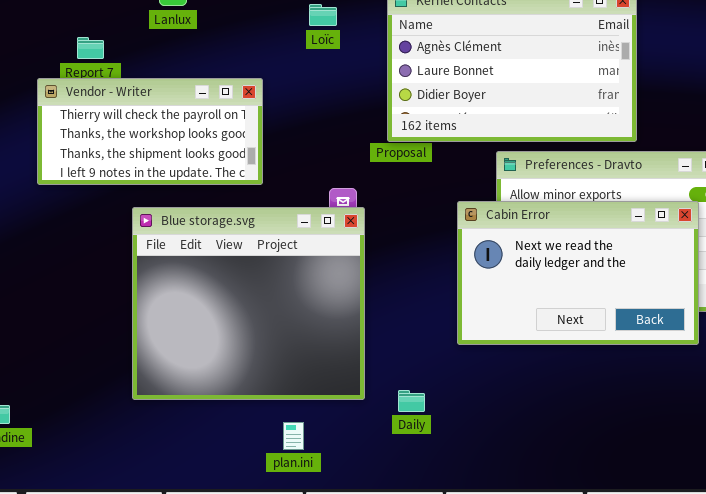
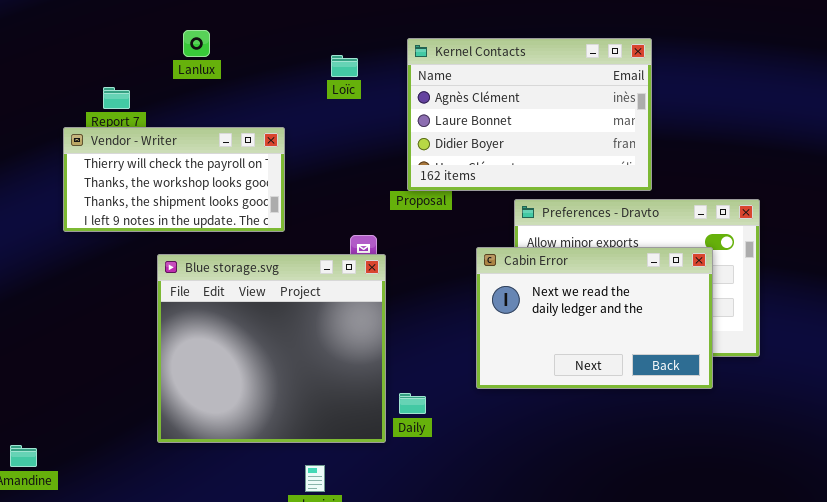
Daily: [398,390,425,412] -> [399,393,426,414], moved

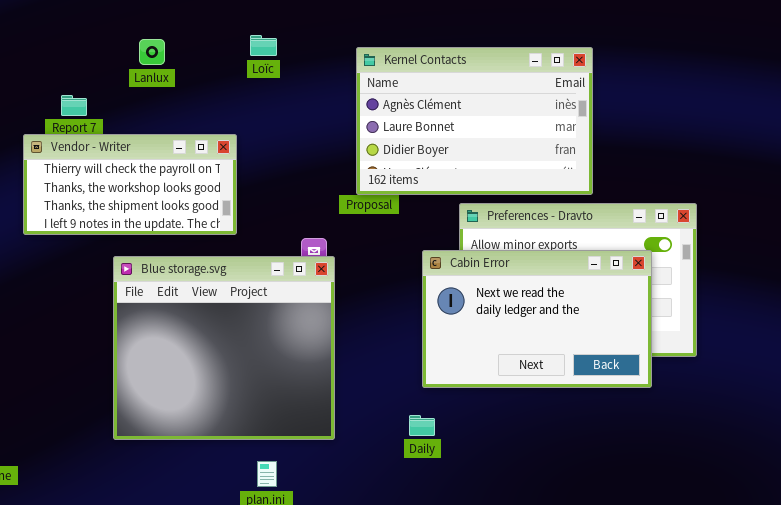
Loïc: [331,55,358,77] -> [250,35,277,56], moved
Daily: [399,393,426,414] -> [409,415,435,436], moved

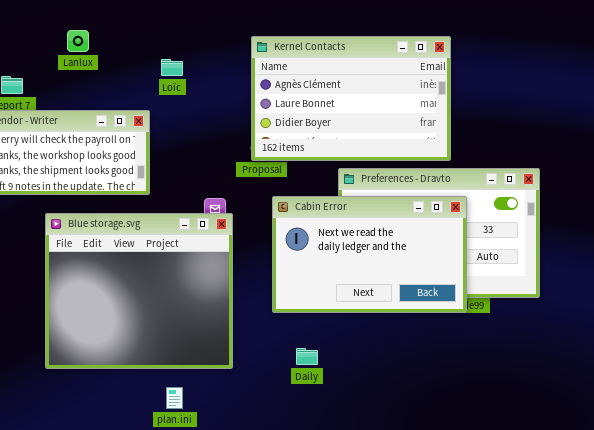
Loïc: [250,35,277,56] -> [161,59,183,76], moved
Cabin Error: [422,250,652,388] -> [272,196,467,313], moved

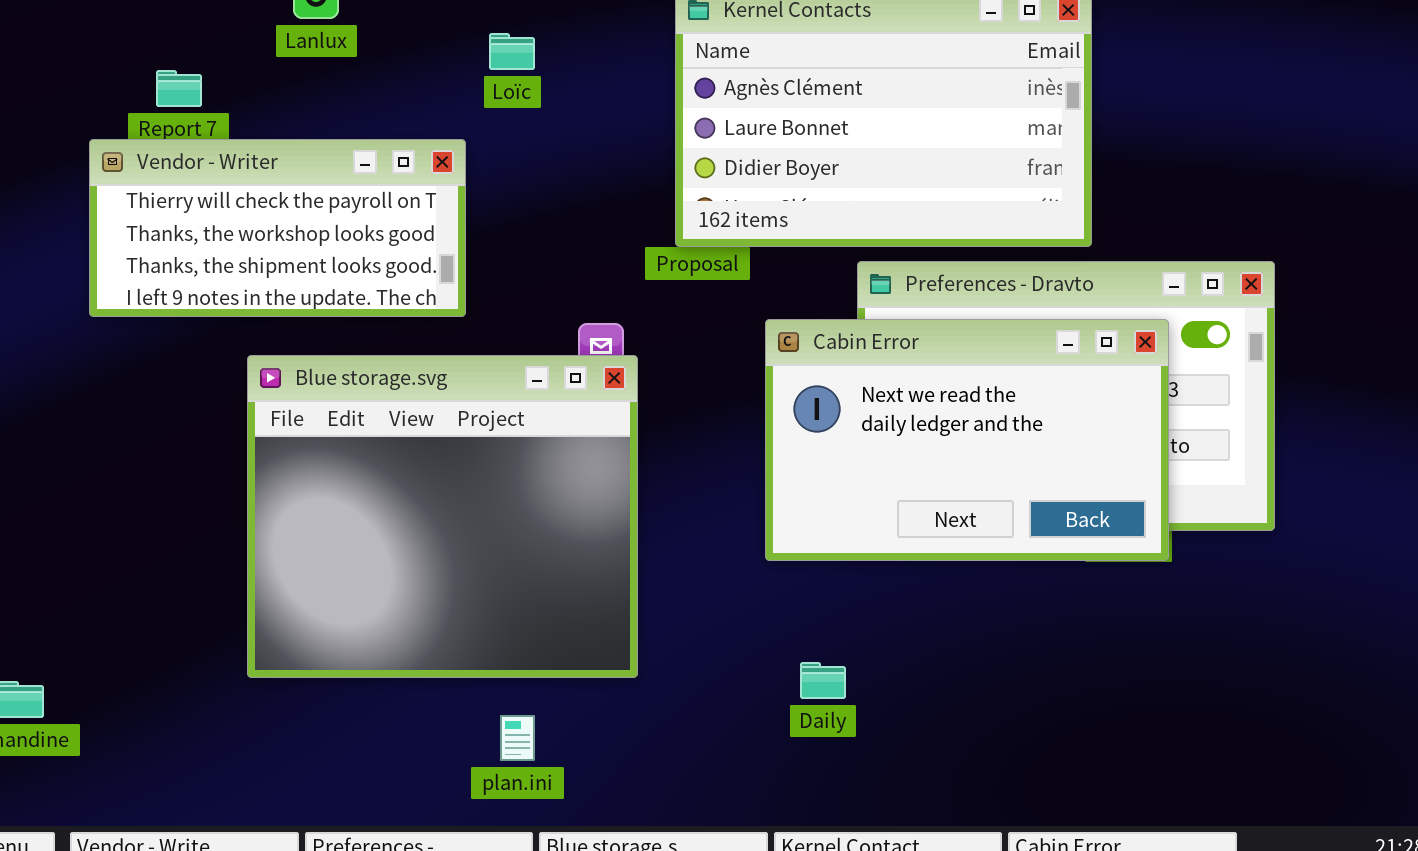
Cabin Error: [272,196,467,313] -> [765,319,1169,561], moved
Daily: [296,348,318,365] -> [800,662,846,699], moved

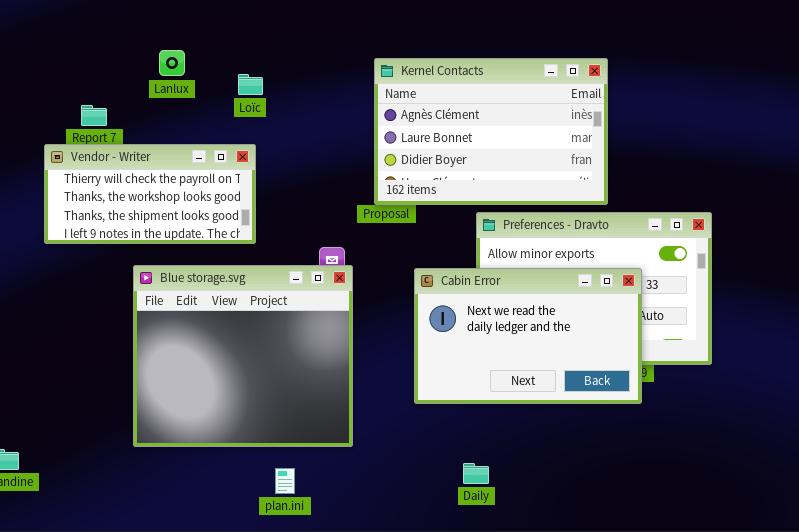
Loïc: [489,33,535,70] -> [238,74,263,95], moved
Cabin Error: [765,319,1169,561] -> [414,268,642,404], moved
Daily: [800,662,846,699] -> [463,463,489,484], moved

